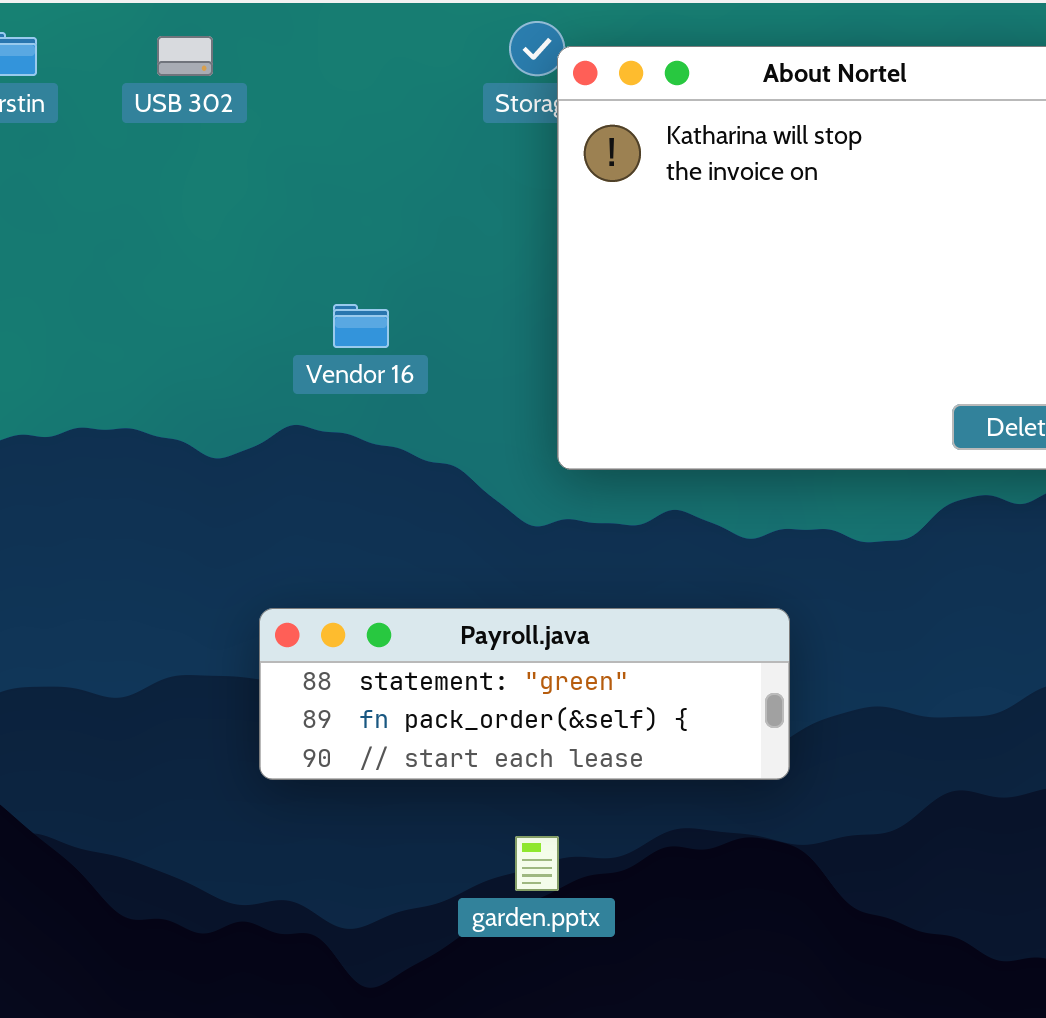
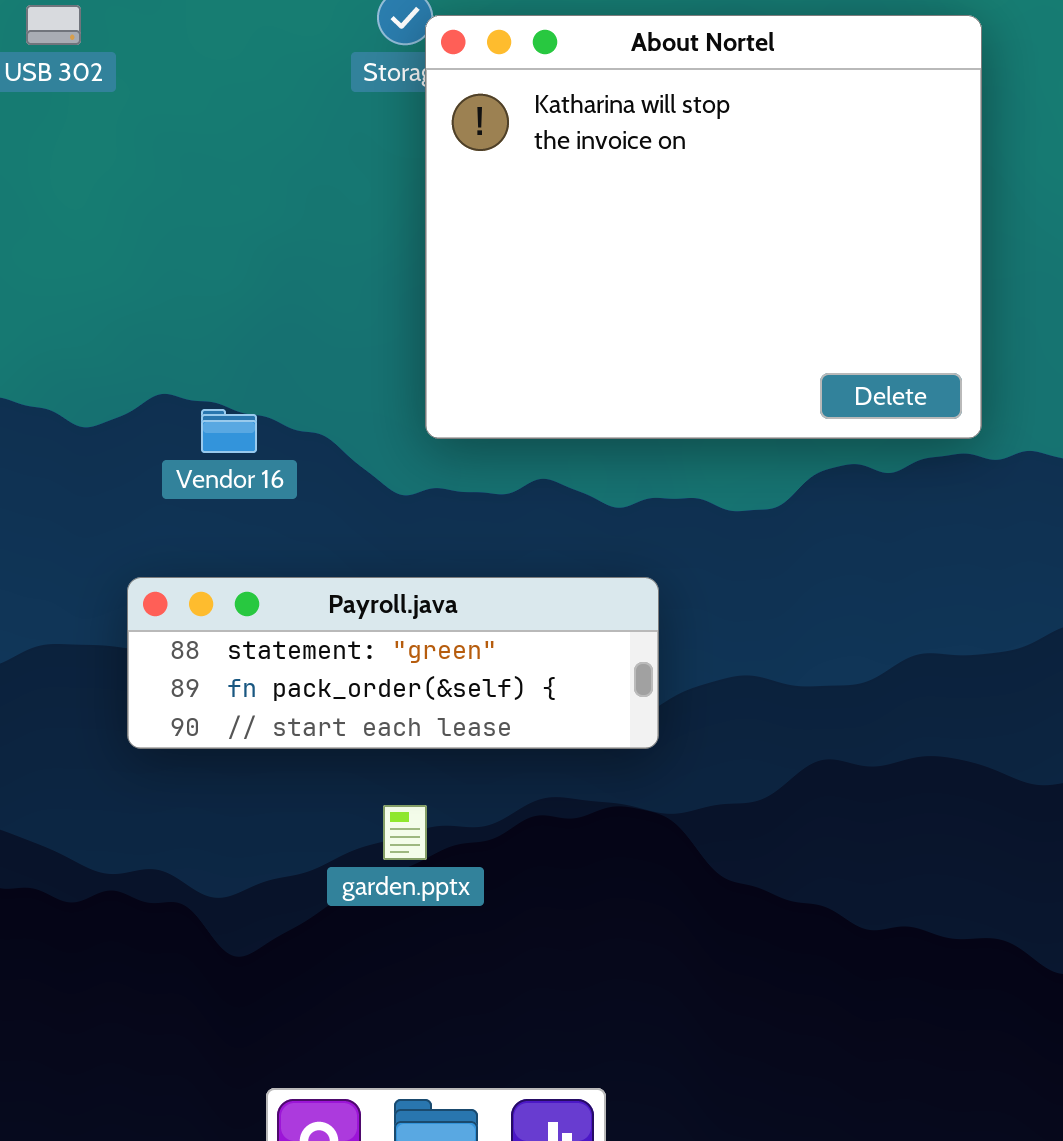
Vendor 16: [333,304,389,348] -> [201,409,257,453], moved

